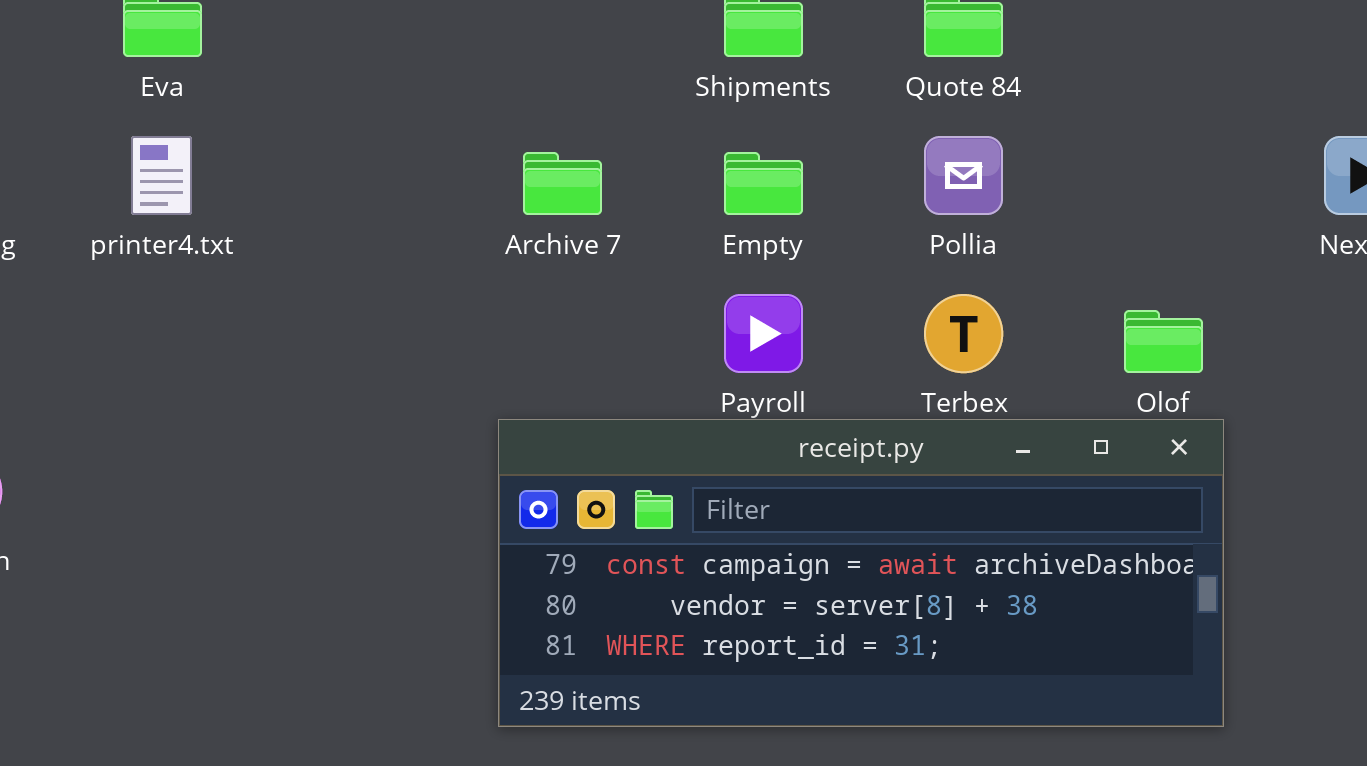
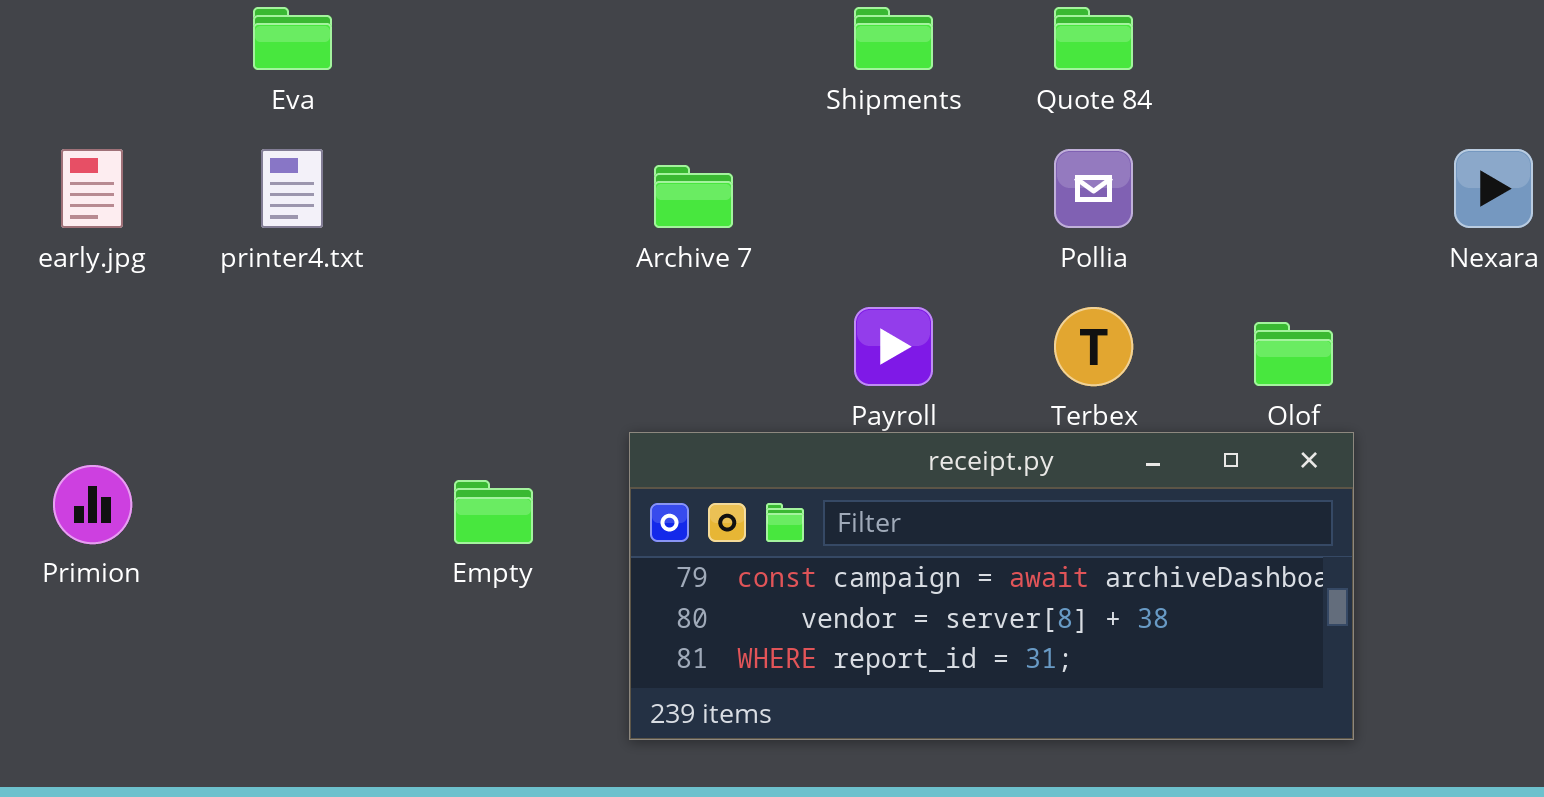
Empty: [724,152,803,215] -> [454,480,533,544], moved

